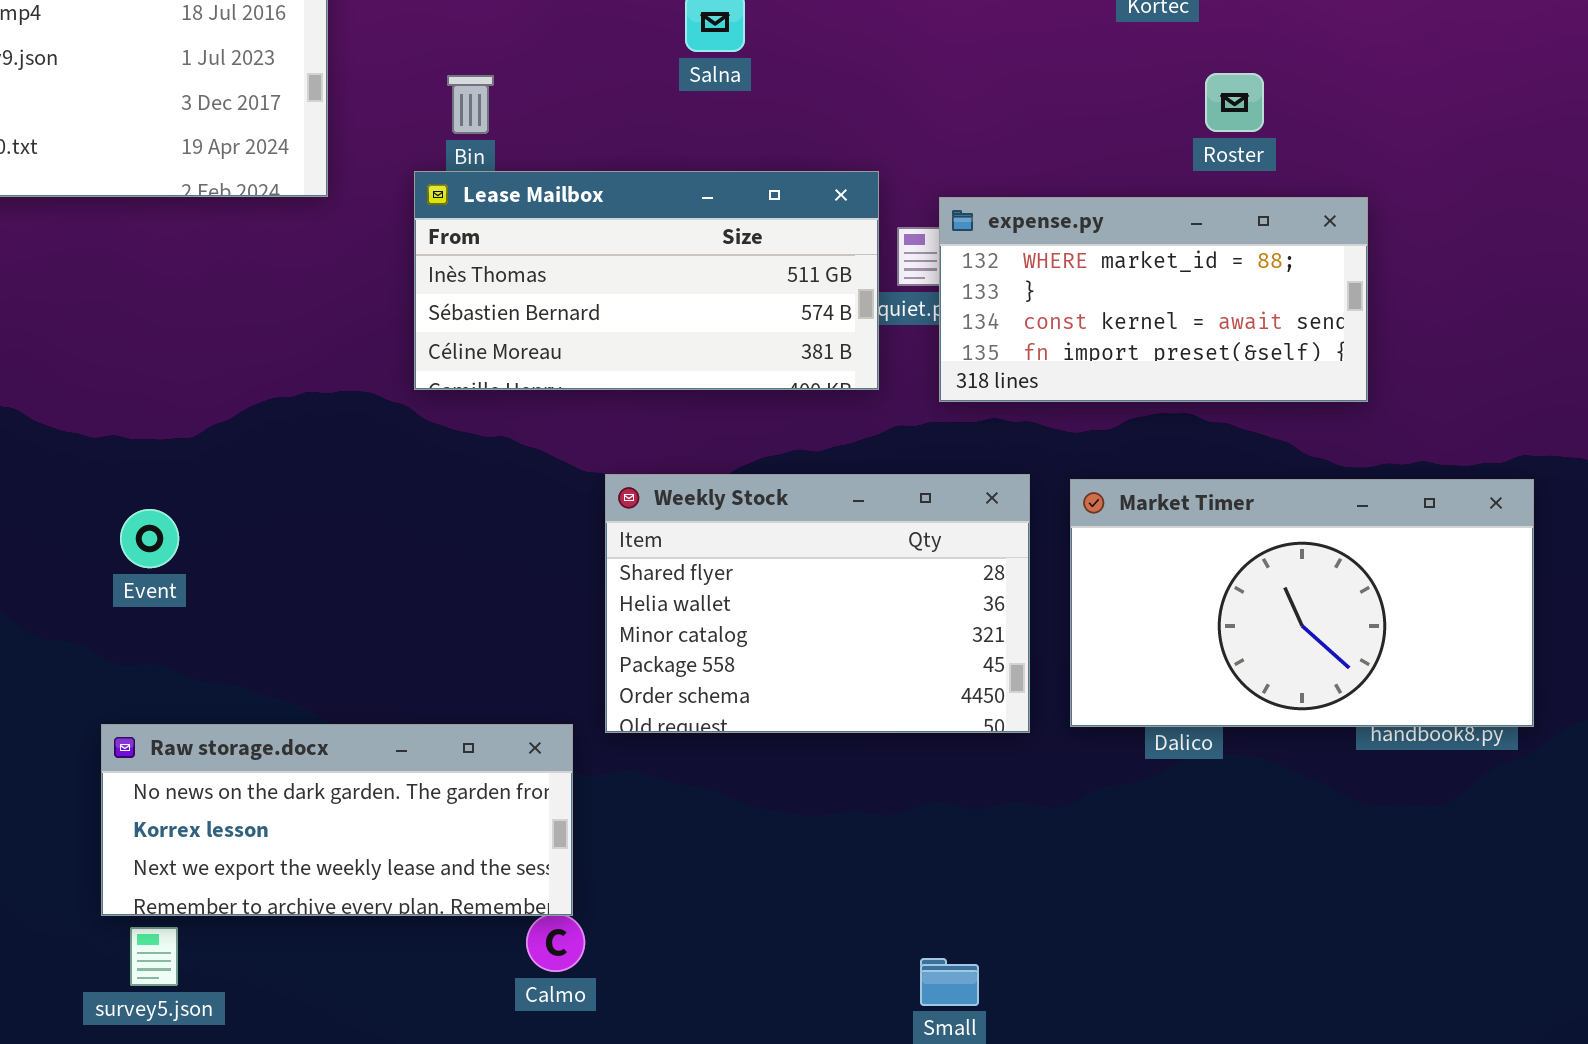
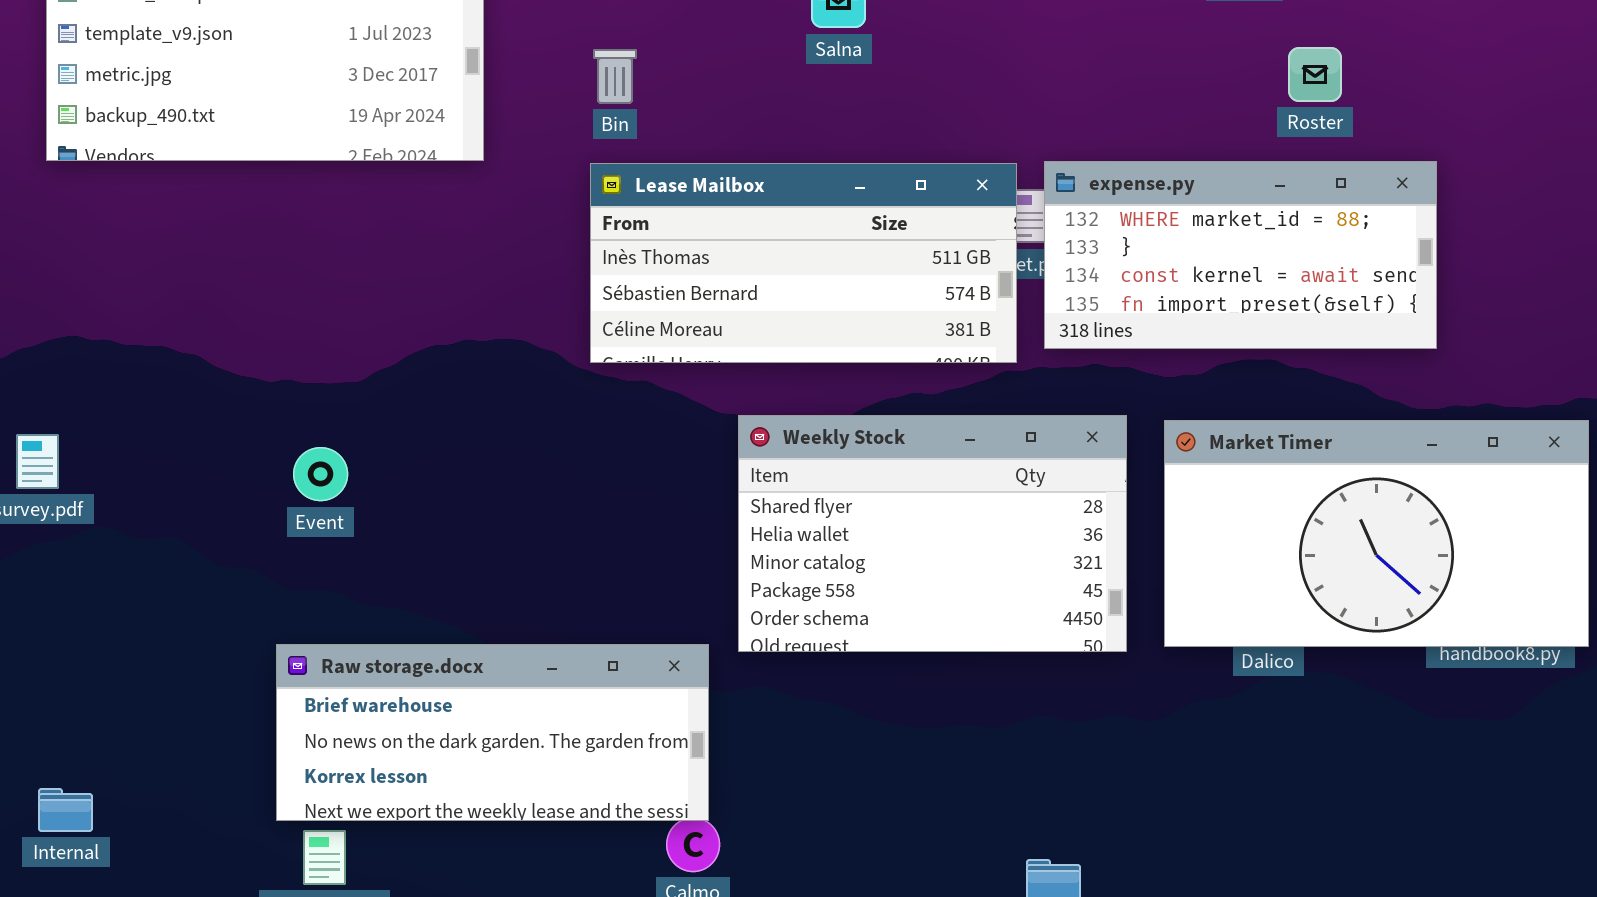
Lease Mailbox: [414,171,879,390] -> [590,163,1017,363], moved
Raw storage.docx: [101,724,573,916] -> [276,644,709,821], scrolled up 1 row

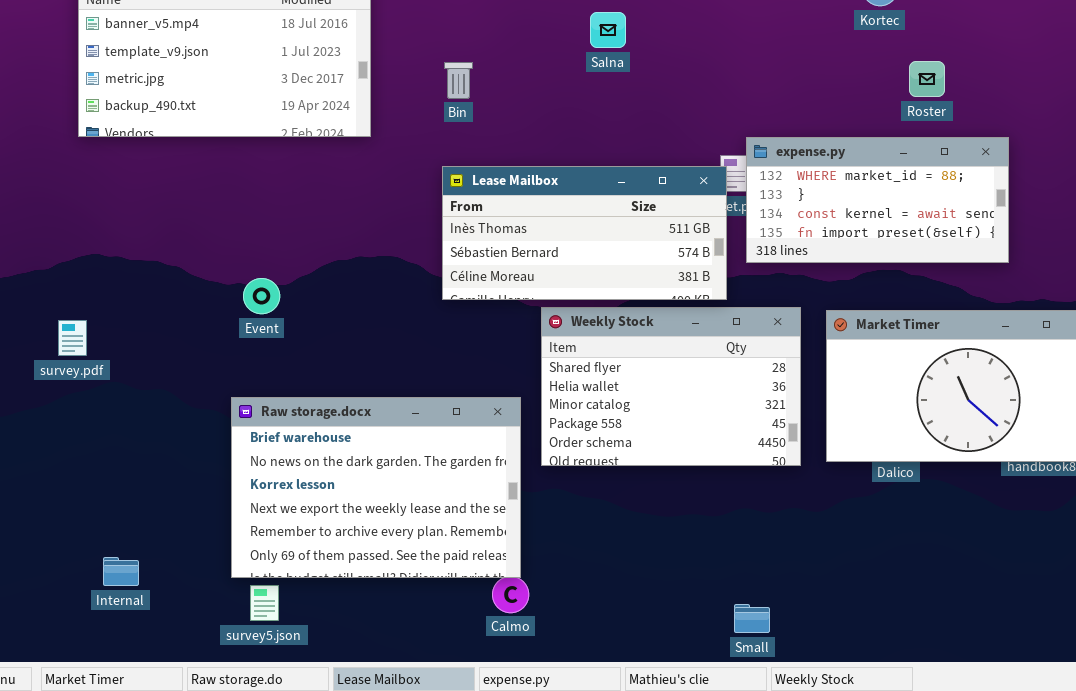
Lease Mailbox: [590,163,1017,363] -> [442,166,727,300], moved
Event: [293,447,348,501] -> [243,278,280,314], moved
Raw storage.docx: [276,644,709,821] -> [231,397,521,578], resized
Internal: [38,788,93,832] -> [103,557,139,586], moved

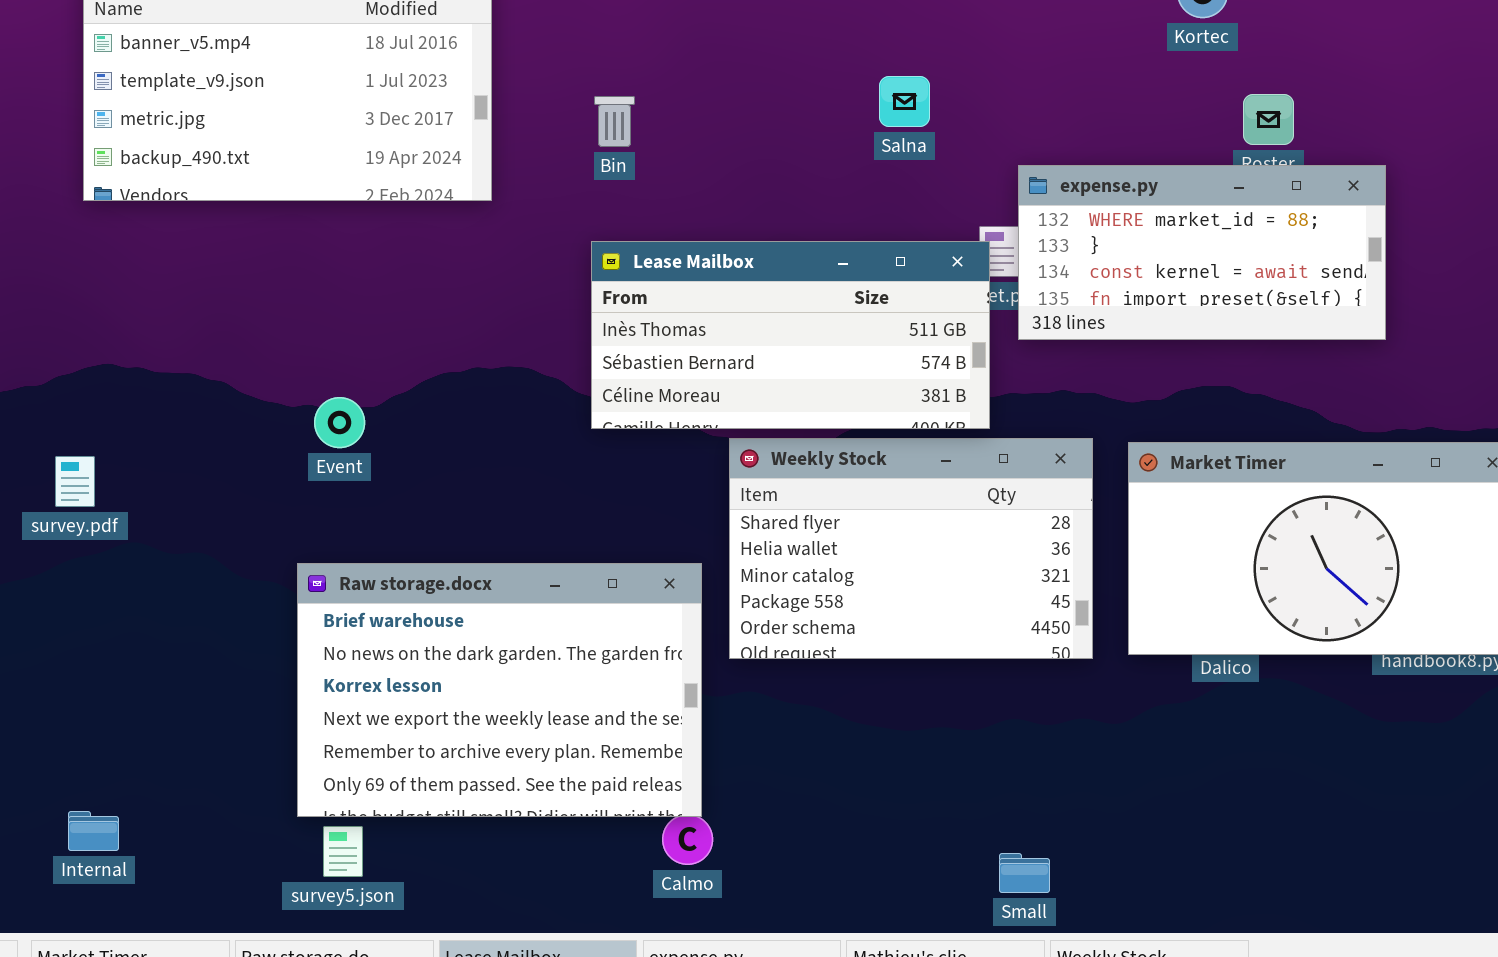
Salna: [590,12,626,48] -> [879,76,930,127], moved
expense.py: [746,137,1009,263] -> [1018,165,1386,340], moved
Internal: [103,557,139,586] -> [68,811,119,851], moved

